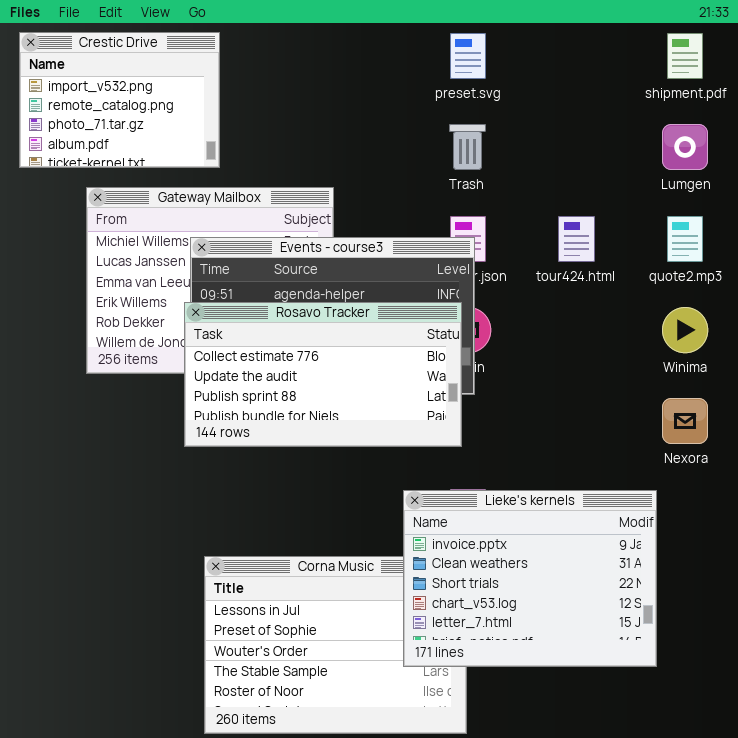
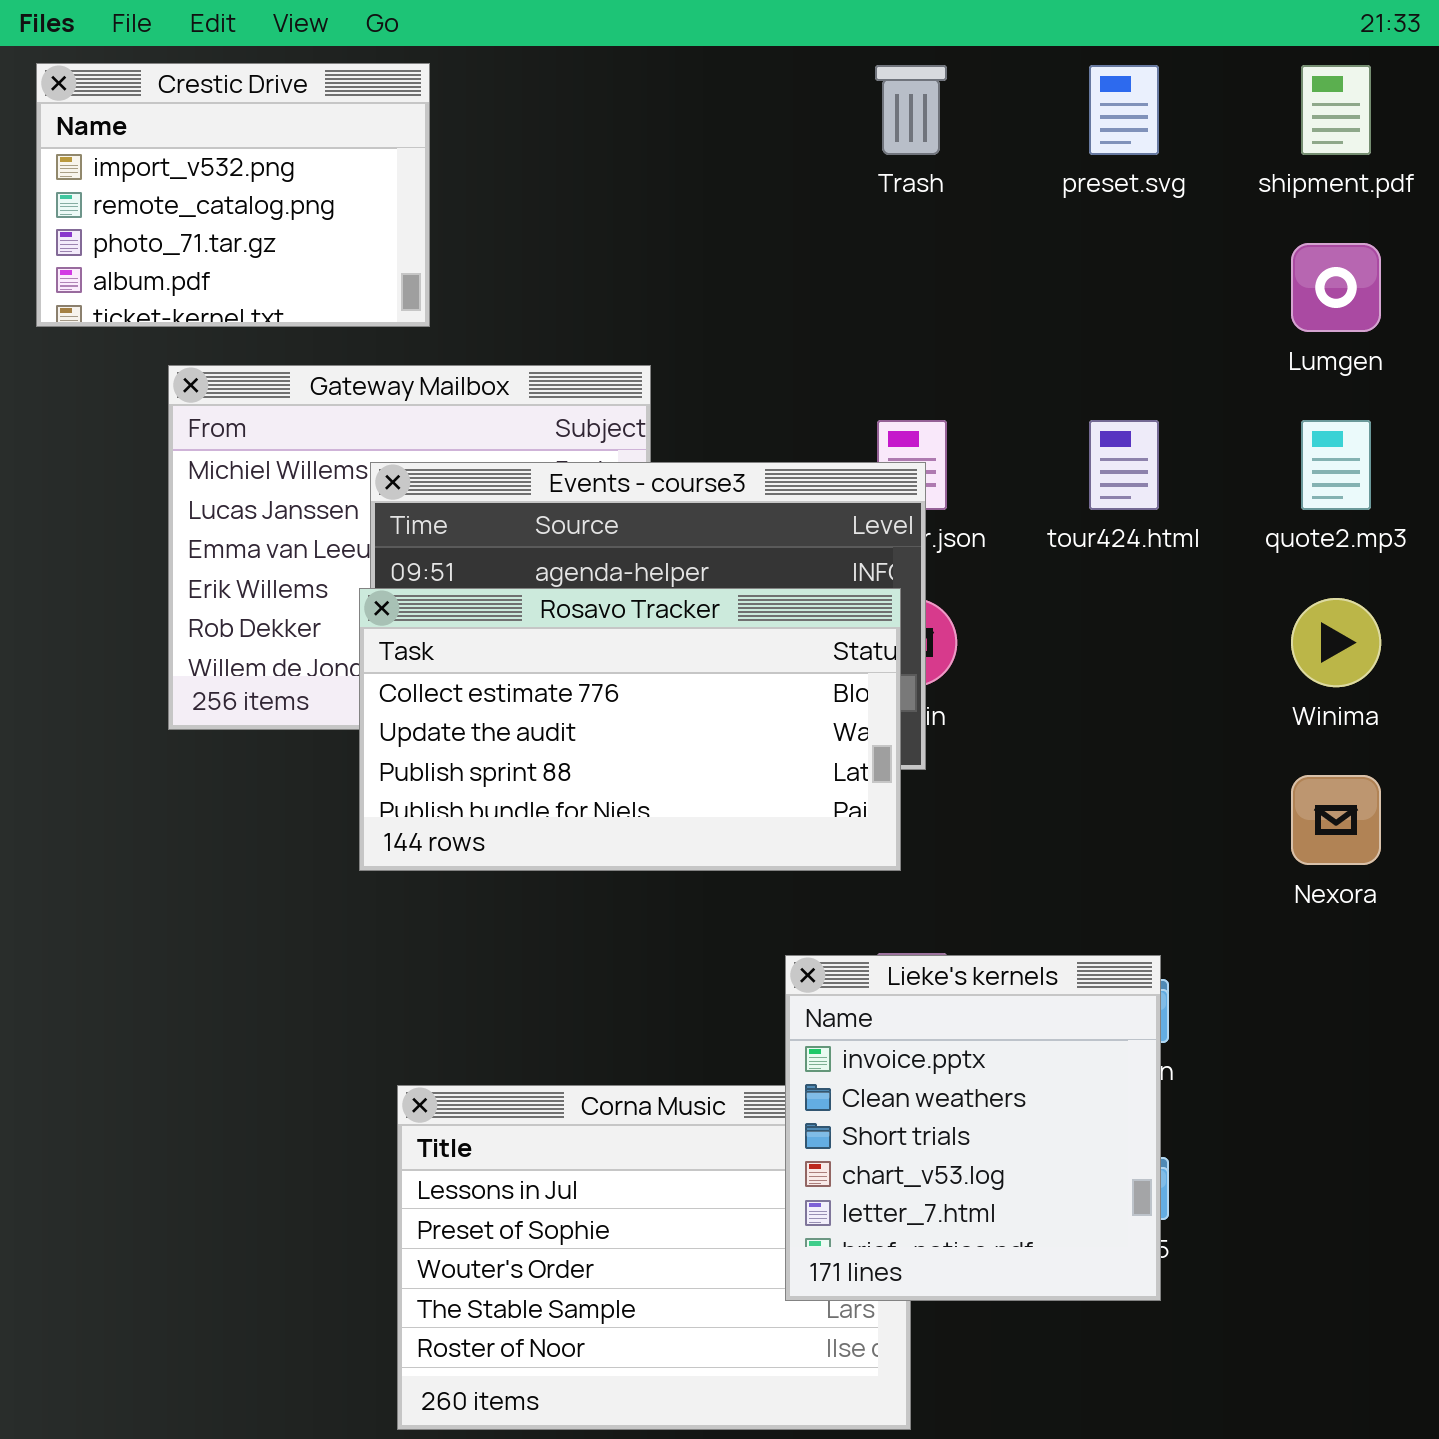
preset.svg: [450,33,486,79] -> [1089,65,1159,155], moved
Trash: [449,124,486,170] -> [875,65,947,155], moved
Lieke's kernels: [403,490,657,667] -> [785,955,1161,1301], resized

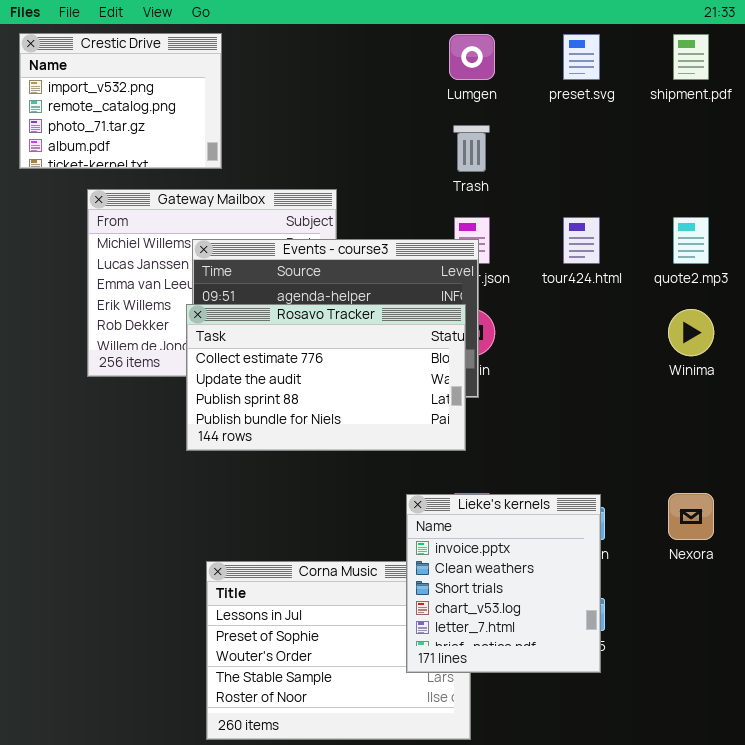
Trash: [875,65,947,155] -> [453,125,490,172], moved
Lumgen: [1291,243,1381,332] -> [449,34,495,80], moved
Nexora: [1291,775,1381,865] -> [668,493,714,540], moved

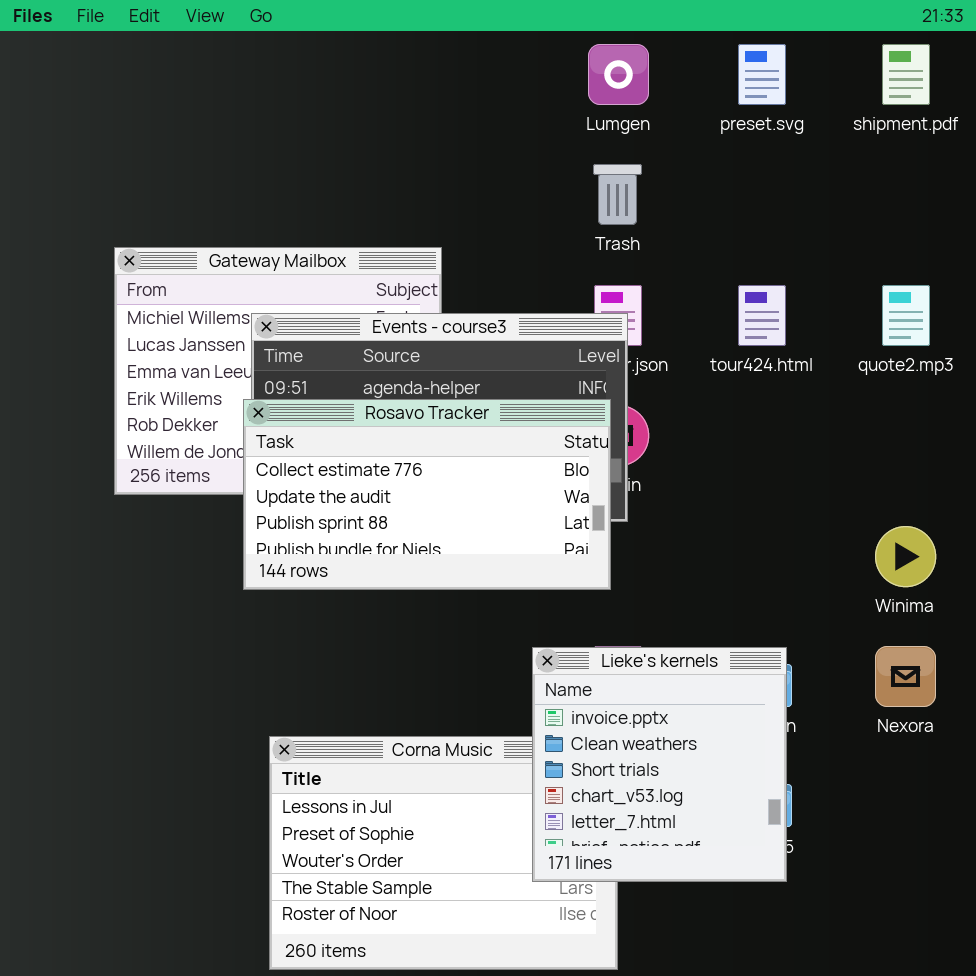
Crestic Drive: [19,33,222,169] -> none, closed
Winima: [668,309,714,356] -> [875,526,936,587], moved

